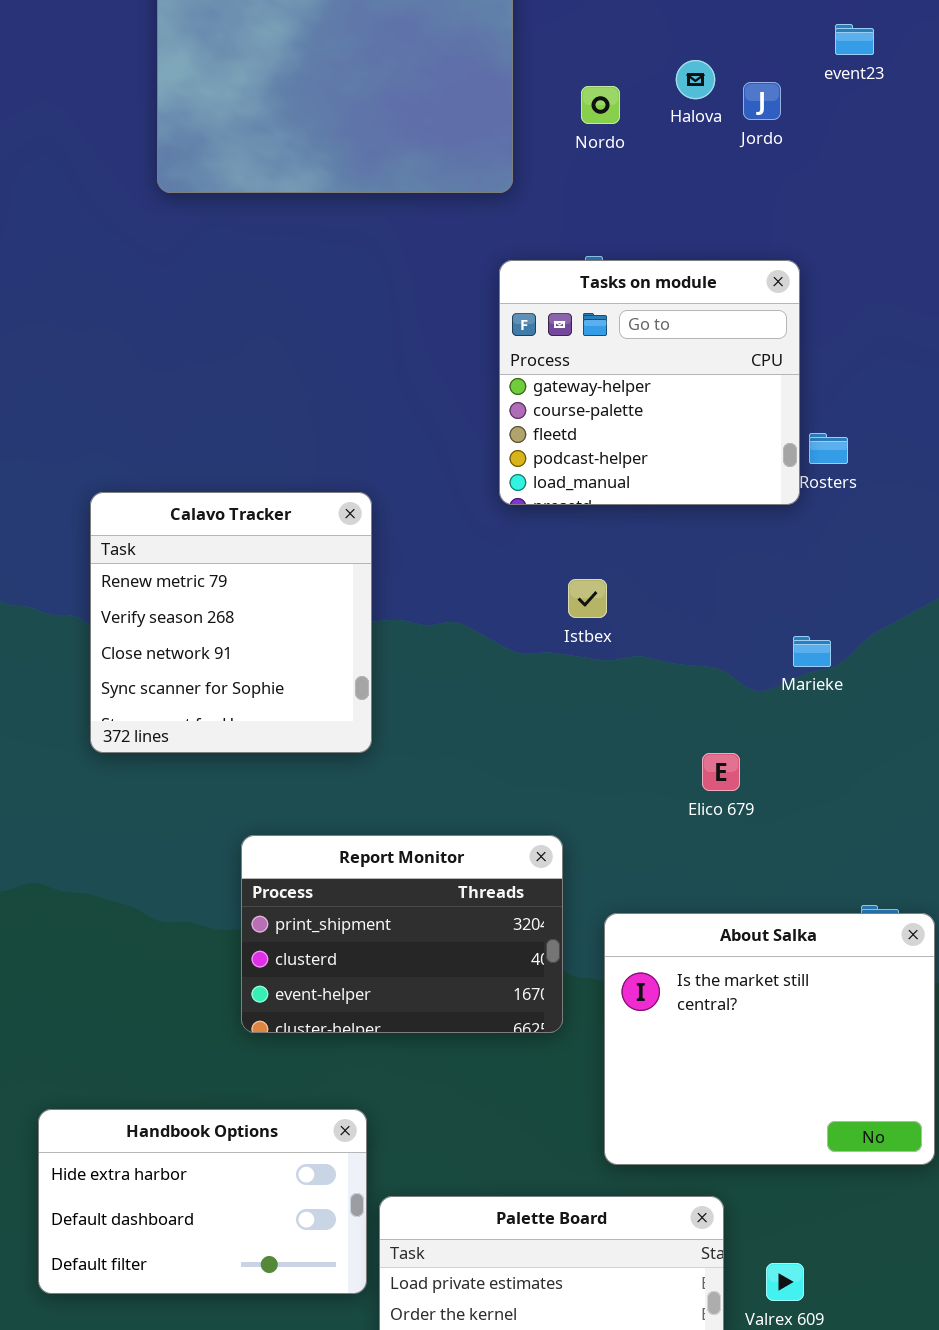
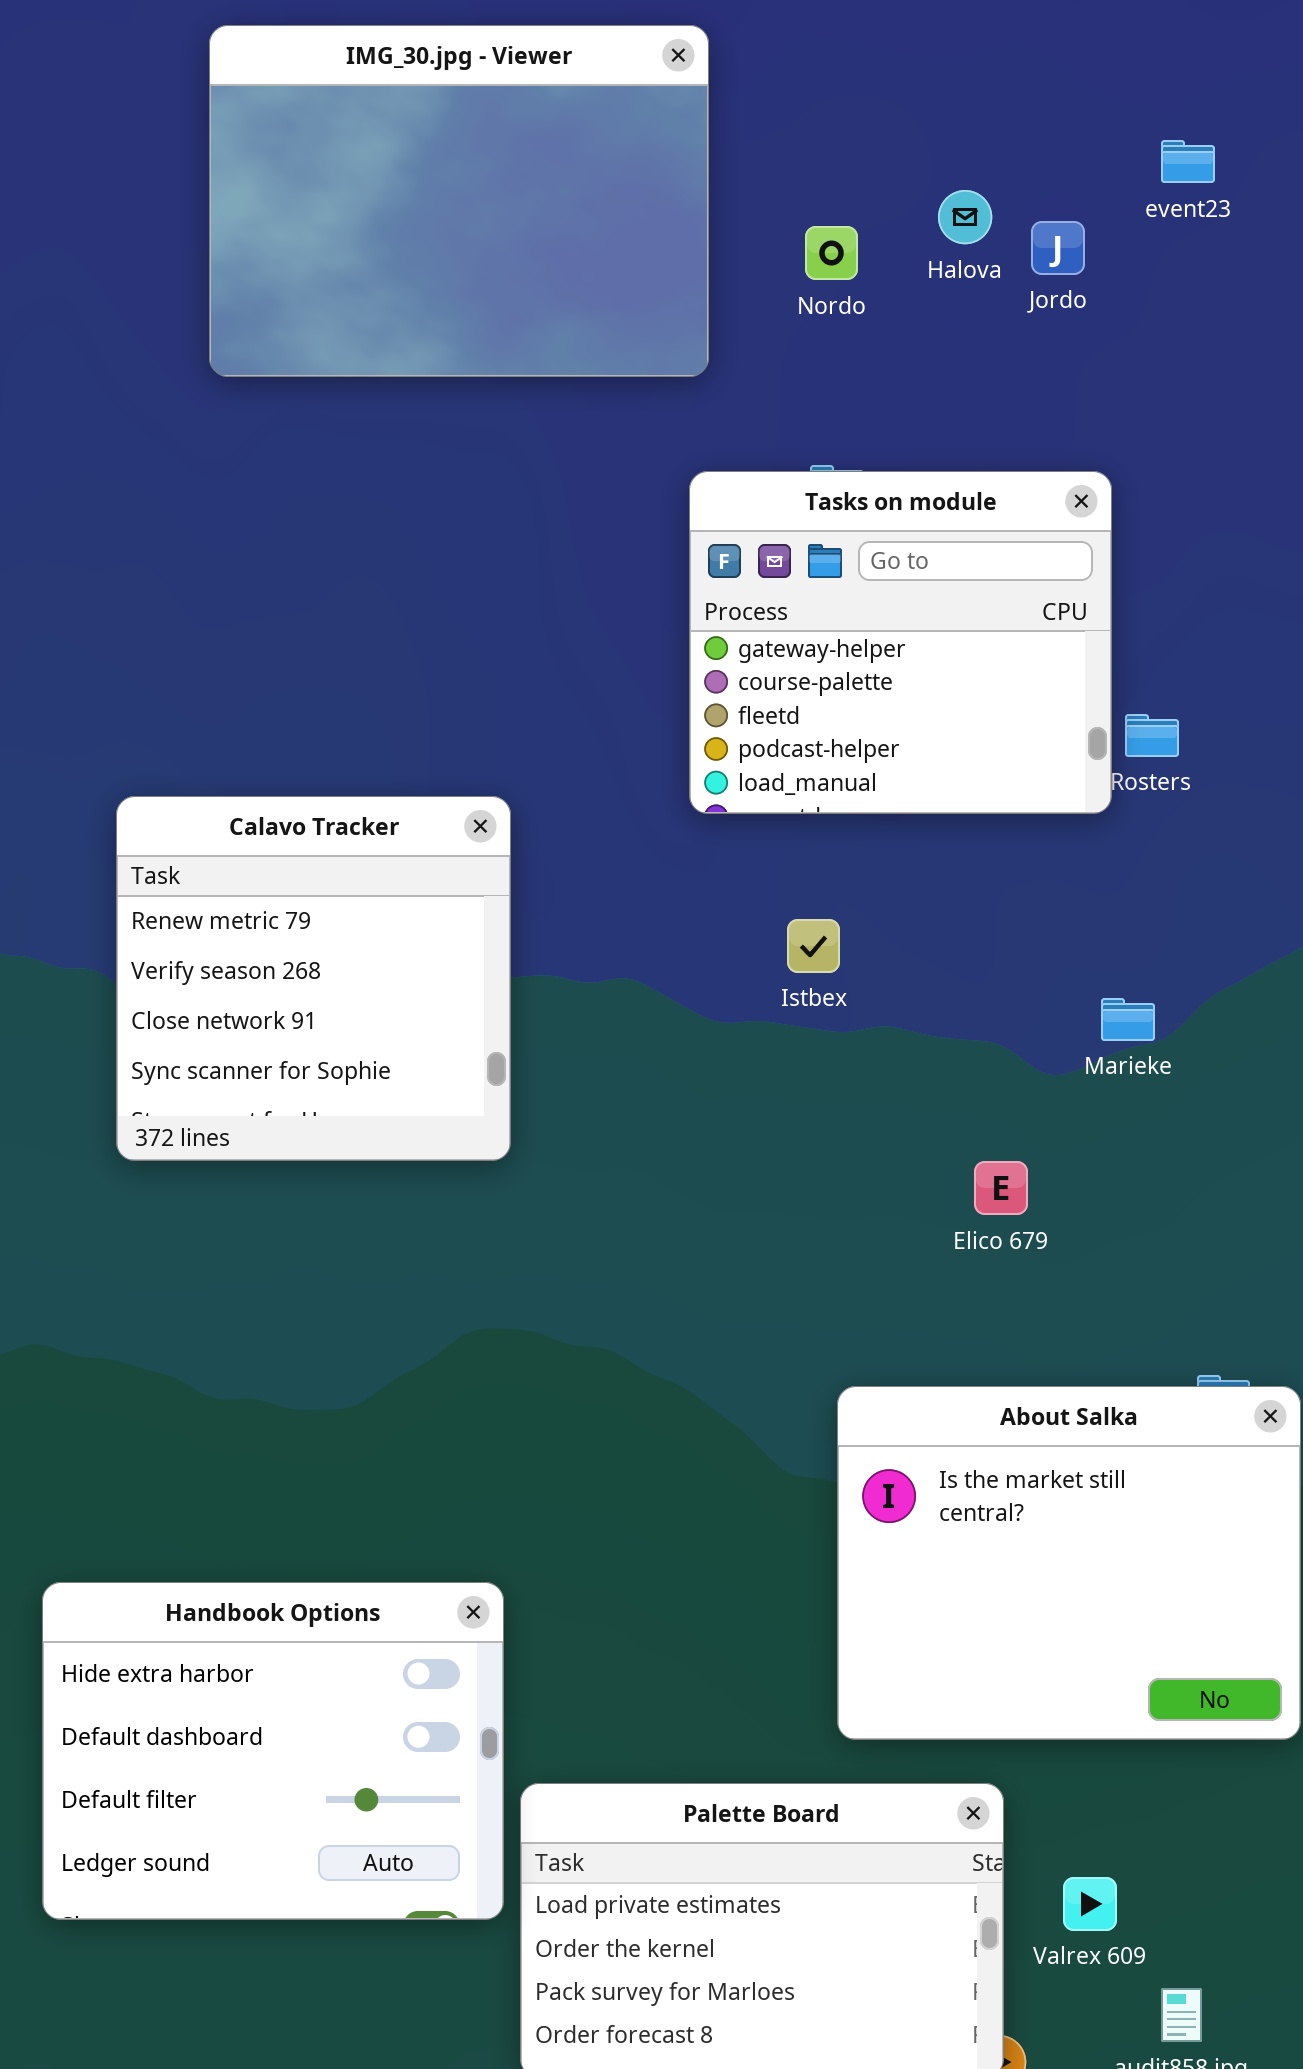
Report Monitor: [241,835,563,1033] -> none, closed
Handbook Options: [38,1109,367,1294] -> [42,1582,504,1920], resized

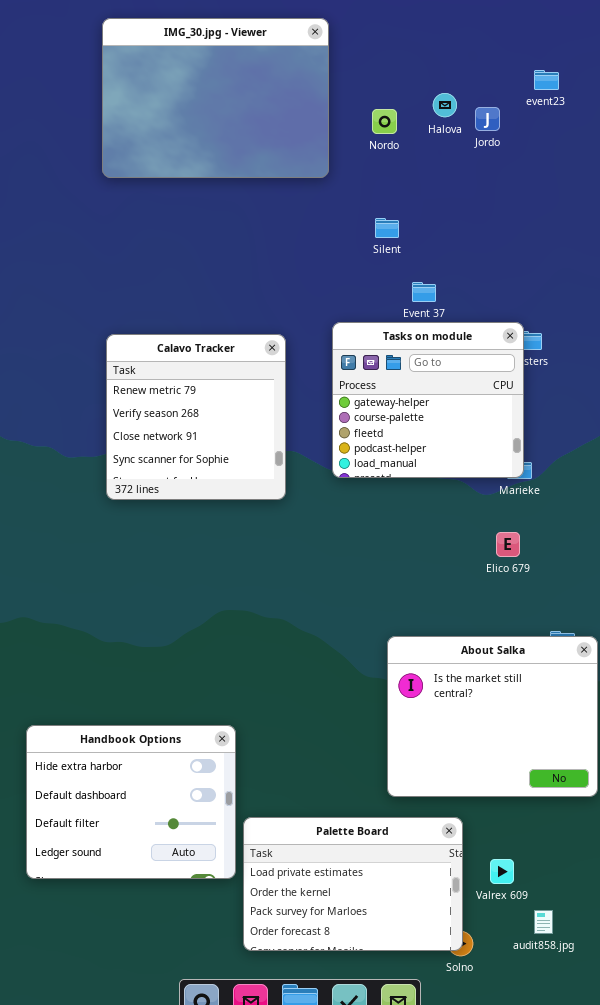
Tasks on module: [689,471,1112,814] -> [332,322,524,478], moved
Calavo Tracker: [116,796,511,1161] -> [106,334,286,500], moved
Elico 679: [974,1161,1028,1215] -> [496,532,520,557], moved

